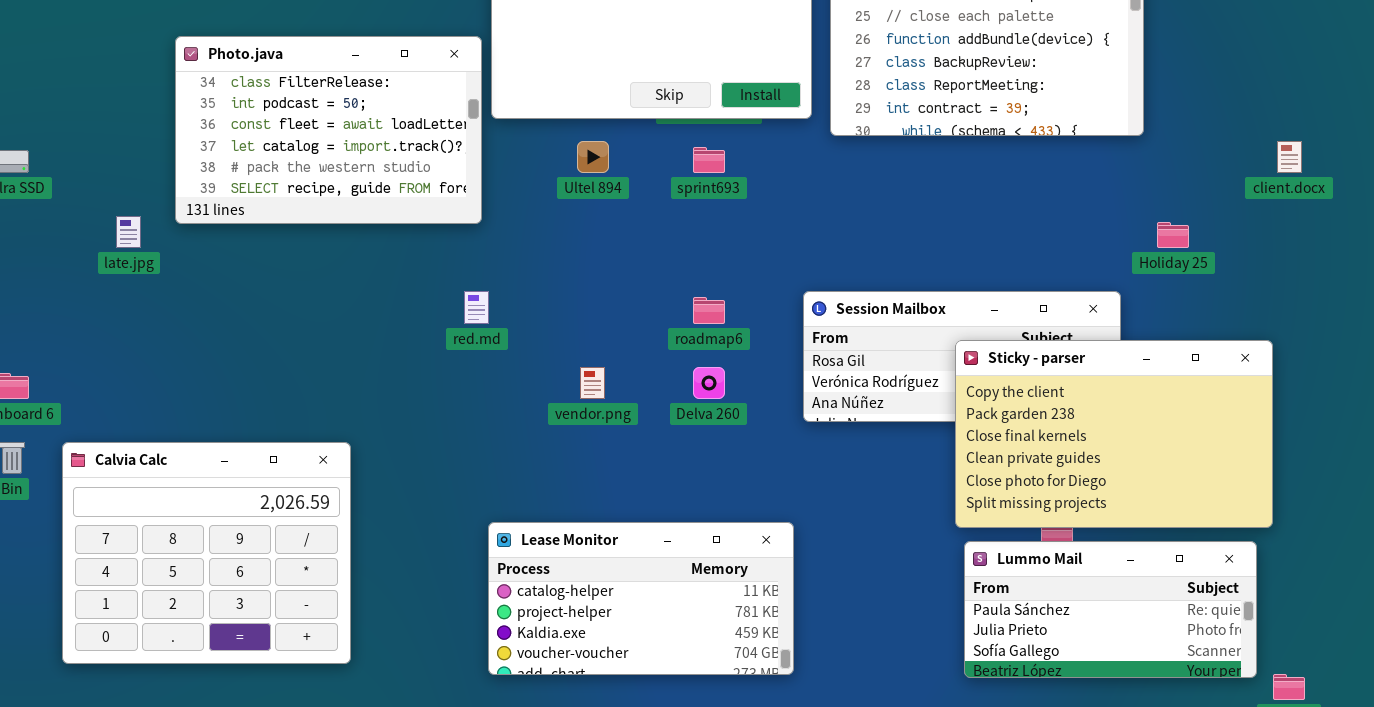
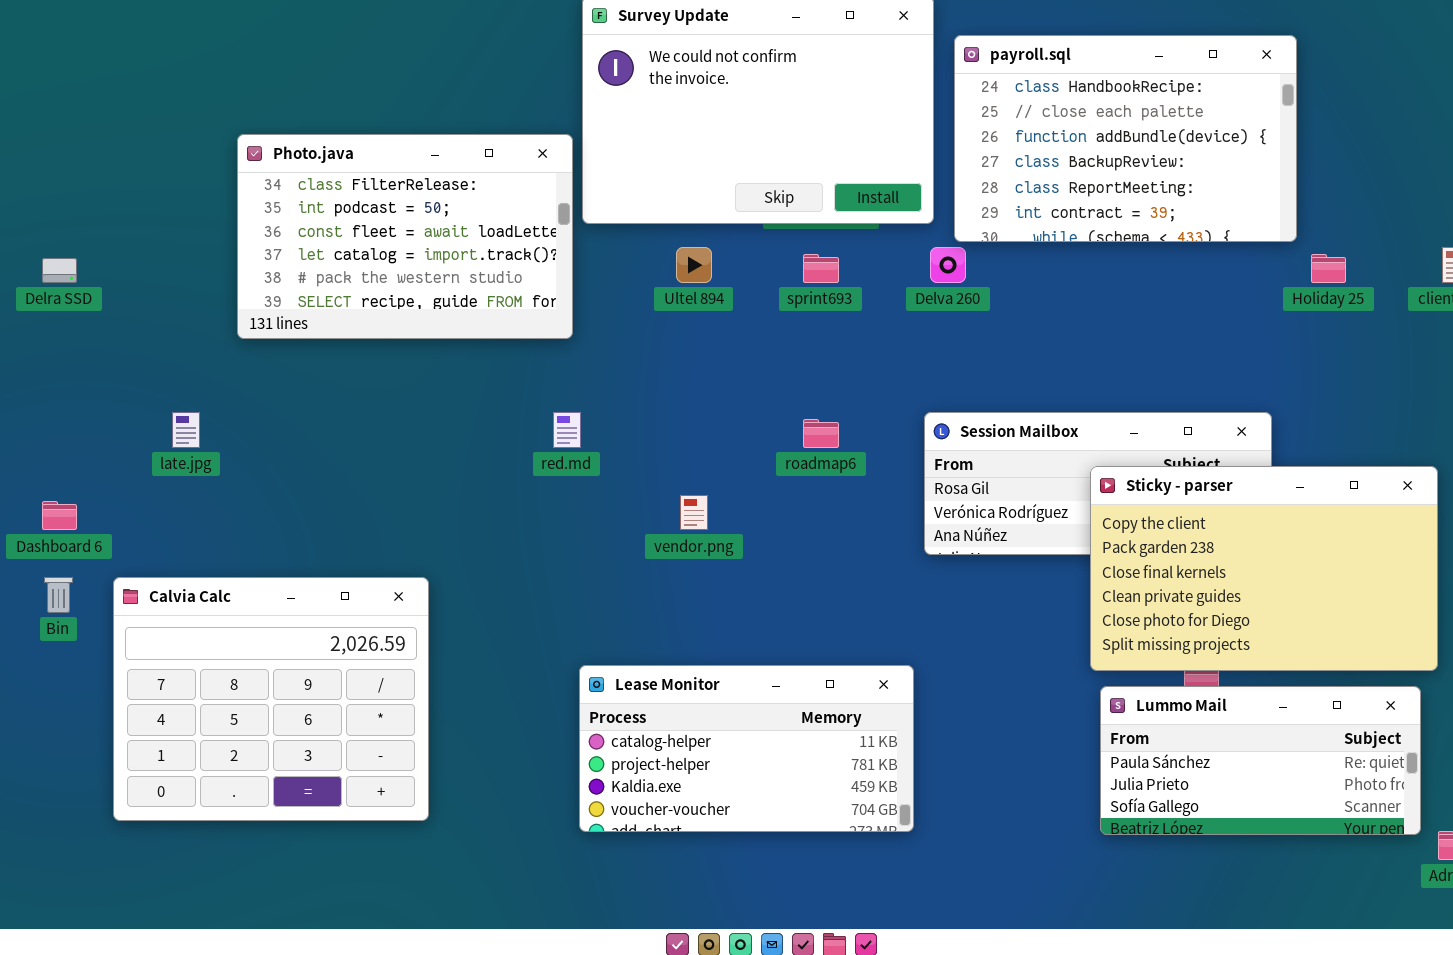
late.jpg: [116,216,141,248] -> [172,412,200,448], moved
Holiday 25: [1157,222,1189,248] -> [1311,254,1346,283], moved
Delva 260: [693,367,725,399] -> [930,247,966,283], moved

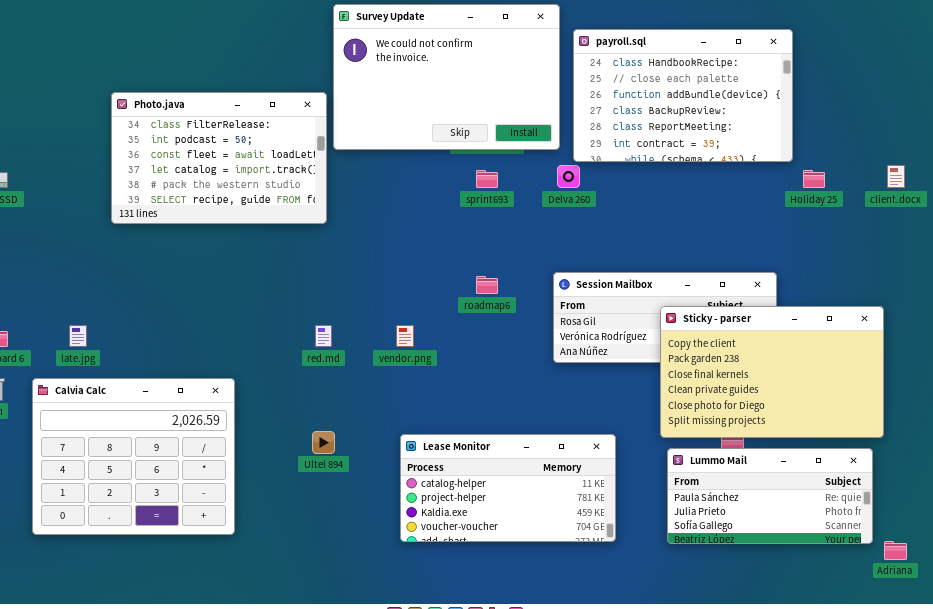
Ultel 894: [676,247,712,283] -> [312,431,335,454], moved
late.jpg: [172,412,200,448] -> [69,325,87,347], moved
red.md: [553,412,581,448] -> [315,325,332,347], moved
Lease Monitor: [579,665,914,832] -> [400,434,616,542], moved

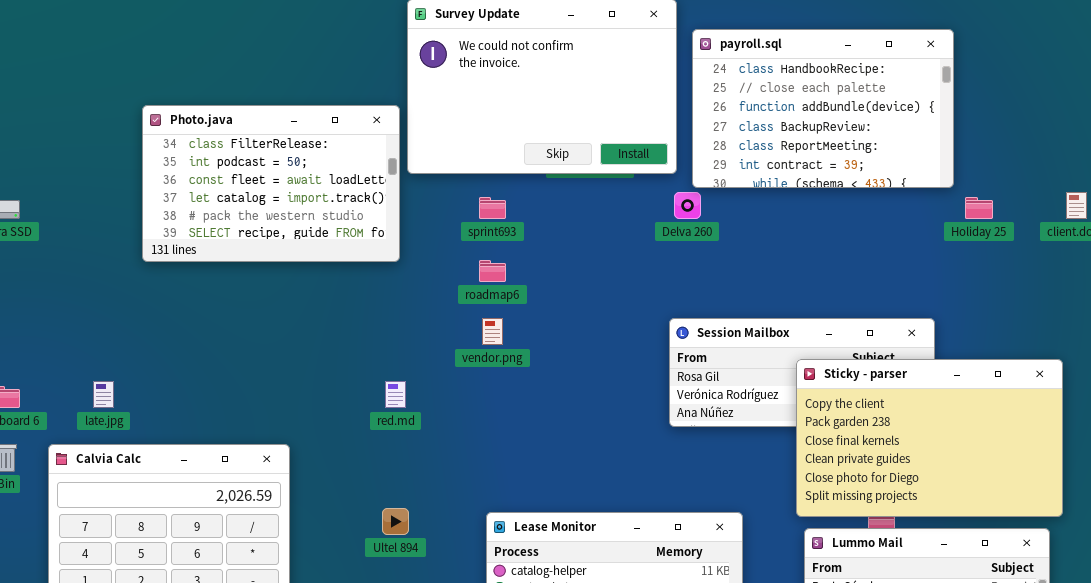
sprint693: [476,170,498,188] -> [479,197,506,219], moved
roadmap6: [476,276,498,294] -> [479,260,506,282], moved
vendor.png: [396,325,414,347] -> [482,318,503,345], moved

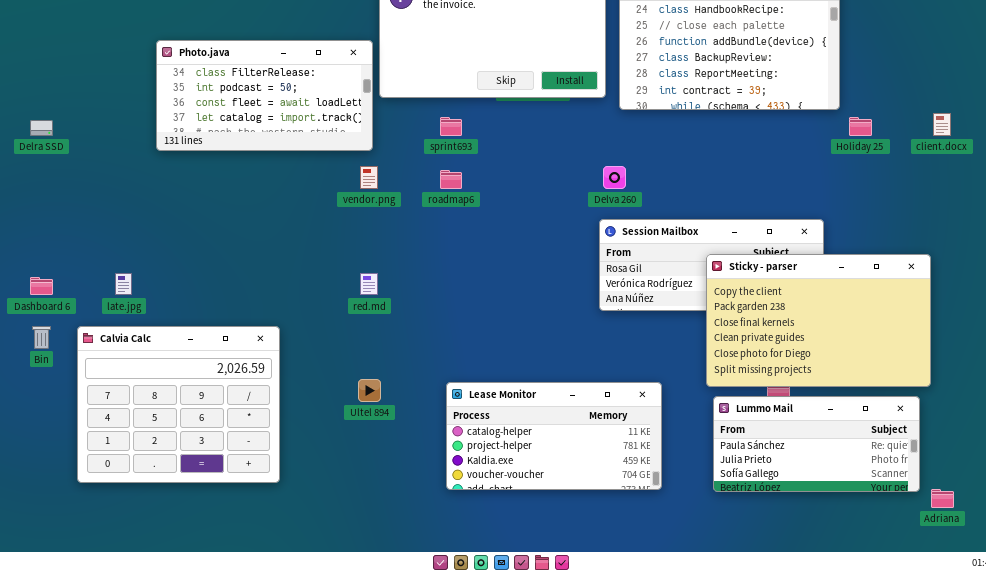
Photo.java: [142,105,400,262] -> [156,40,373,151], resized
Delva 260: [674,192,701,219] -> [603,166,626,189], moved
vendor.png: [482,318,503,345] -> [360,166,378,189], moved

